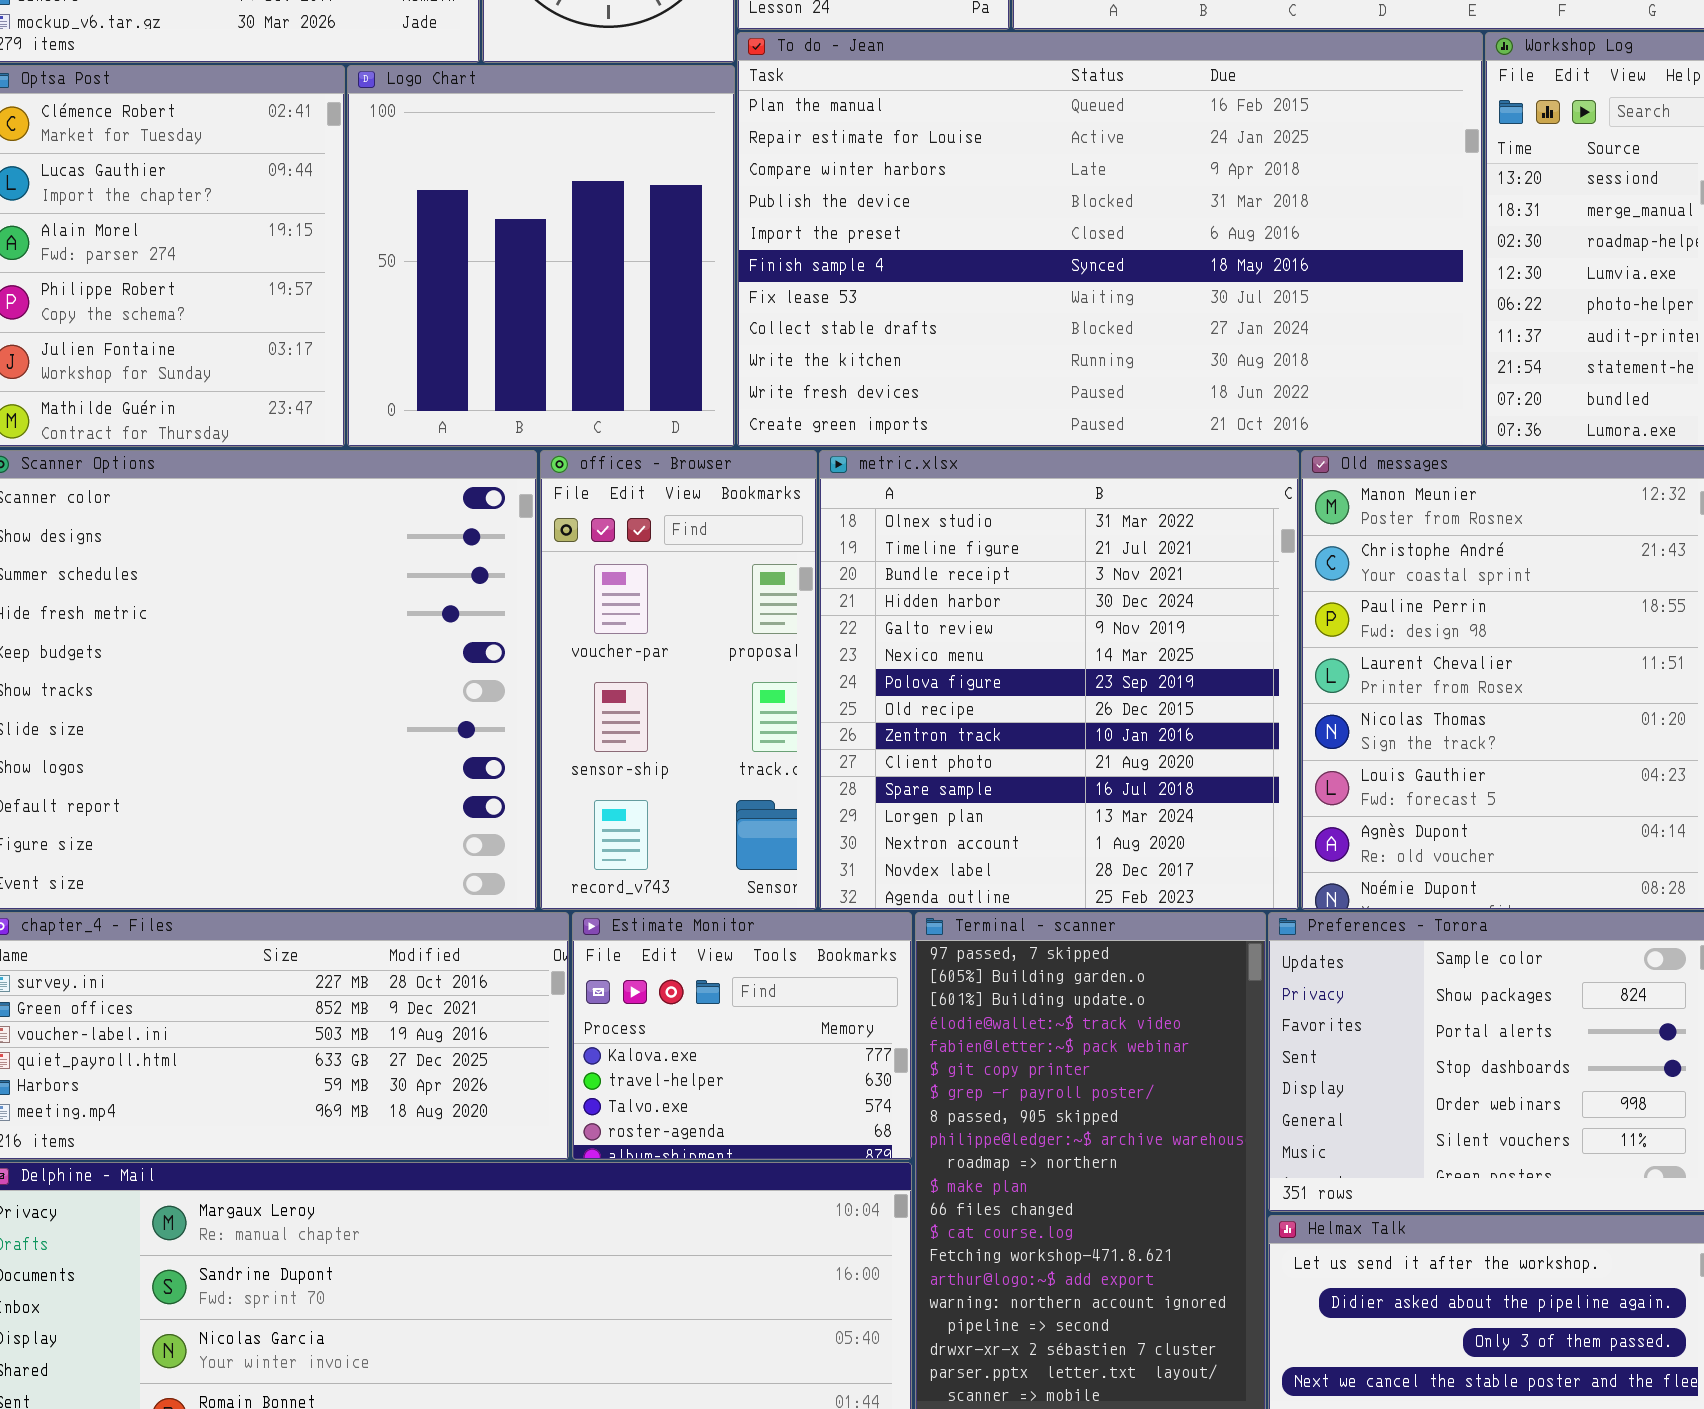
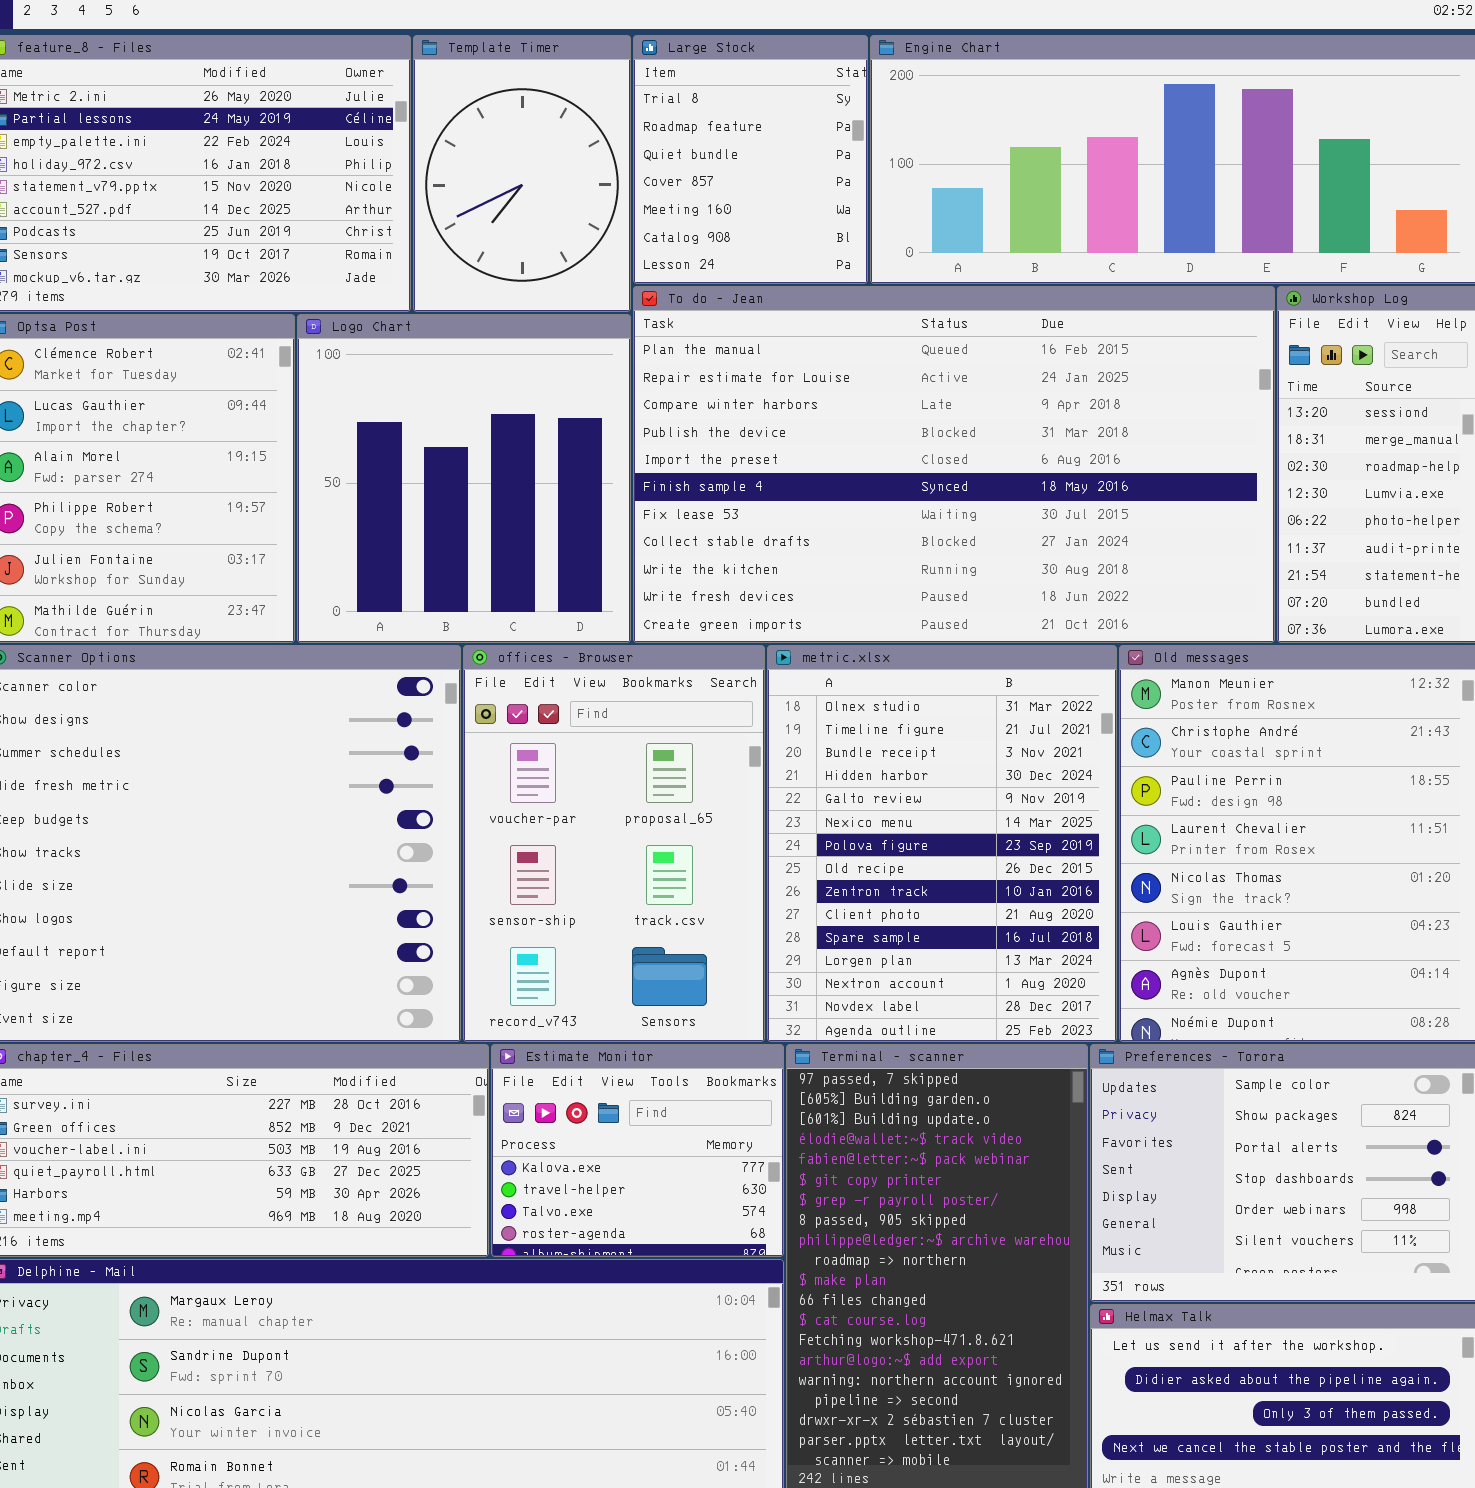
offices - Browser: [540,450,817,910] -> [463,645,765,1042], resized
metric.xlsx: [819,450,1299,910] -> [767,645,1117,1042], resized

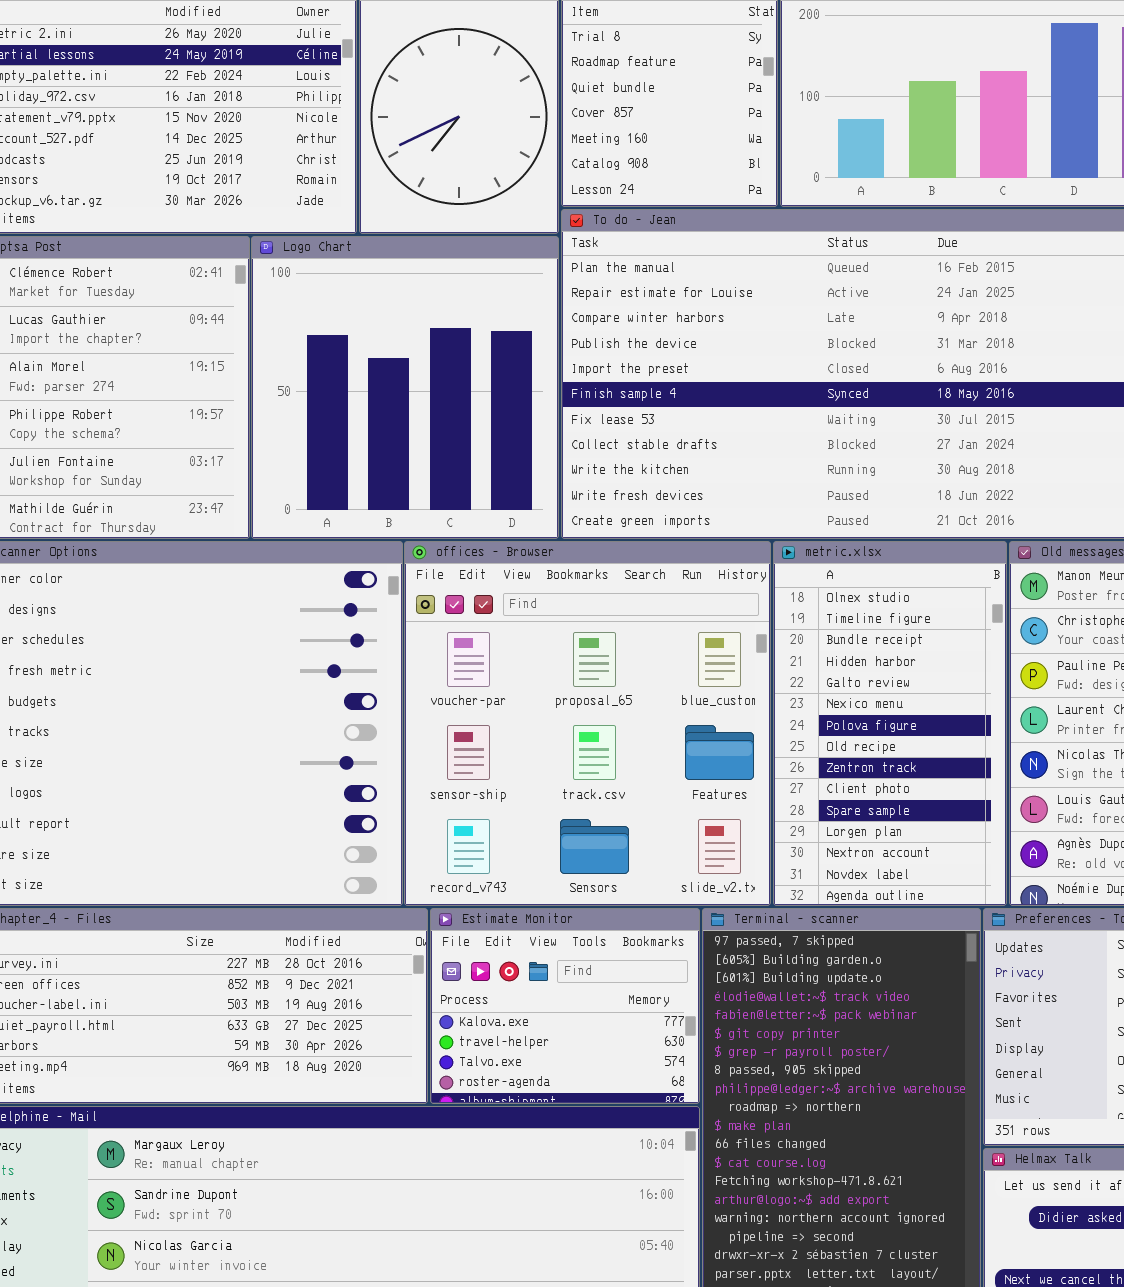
offices - Browser: [463,645,765,1042] -> [404,541,771,906], resized
metric.xlsx: [767,645,1117,1042] -> [773,541,1007,906], resized

